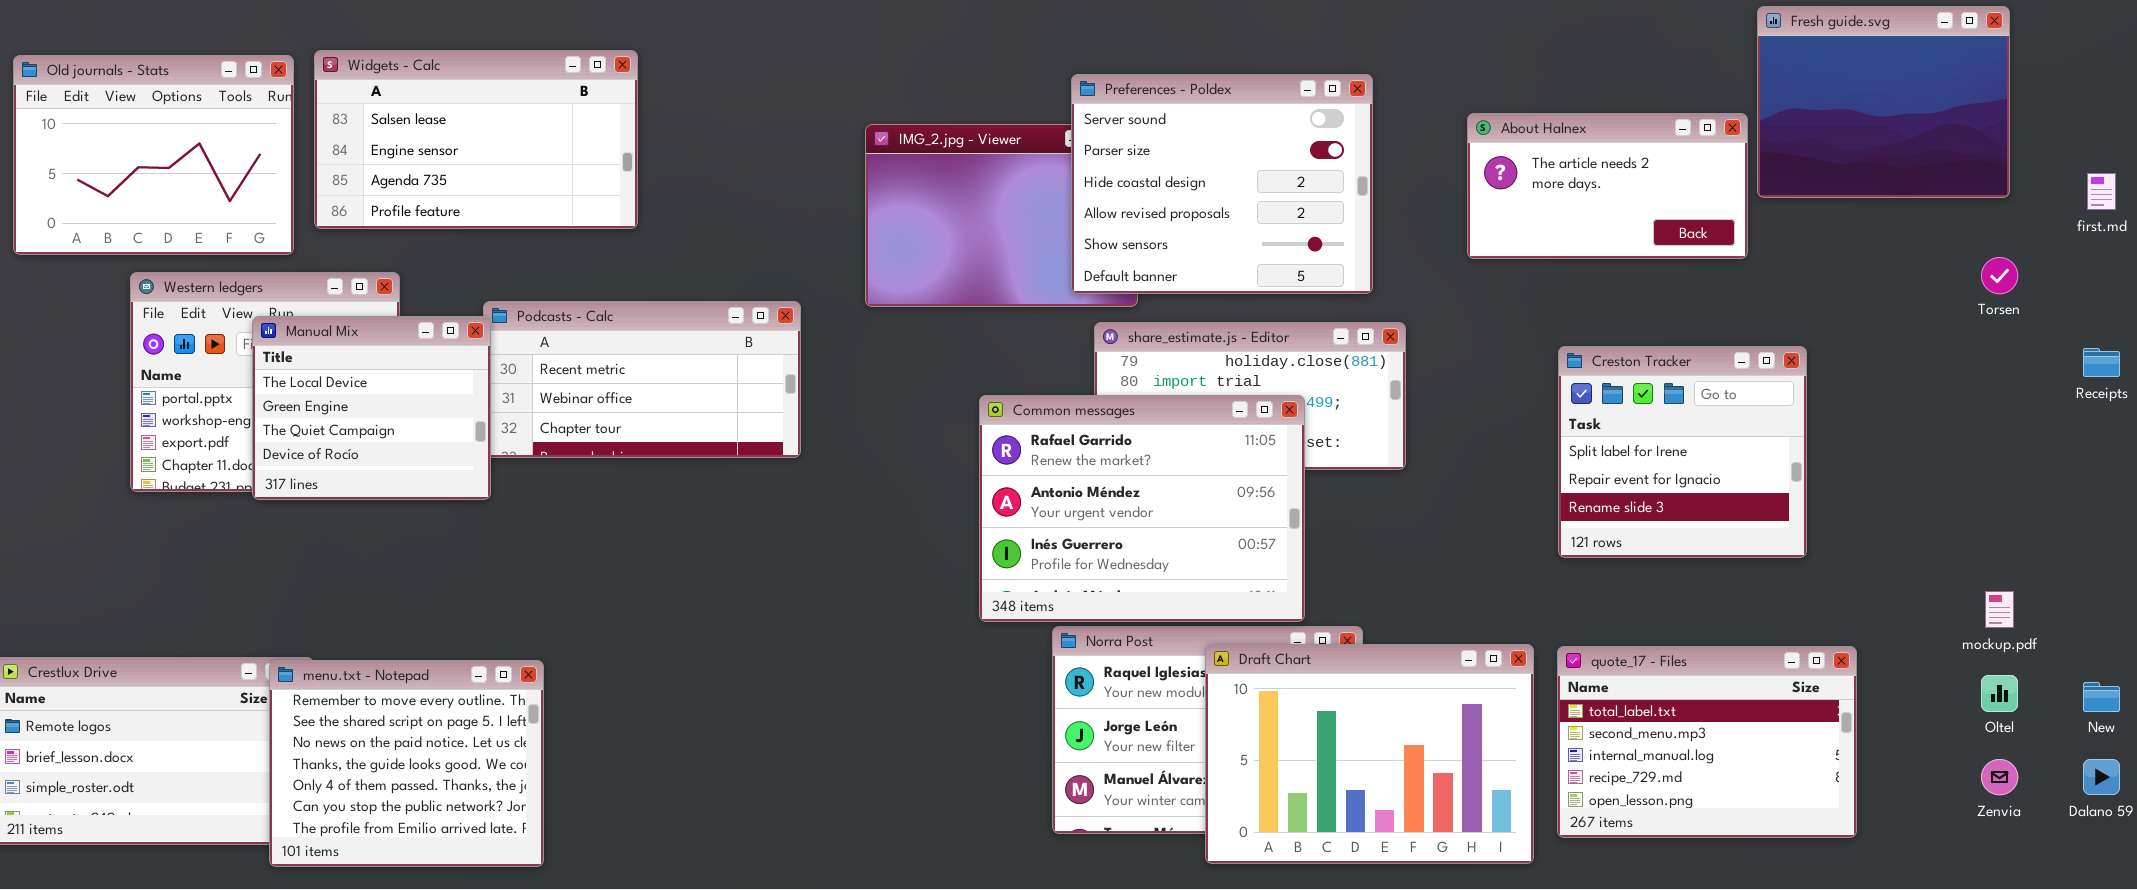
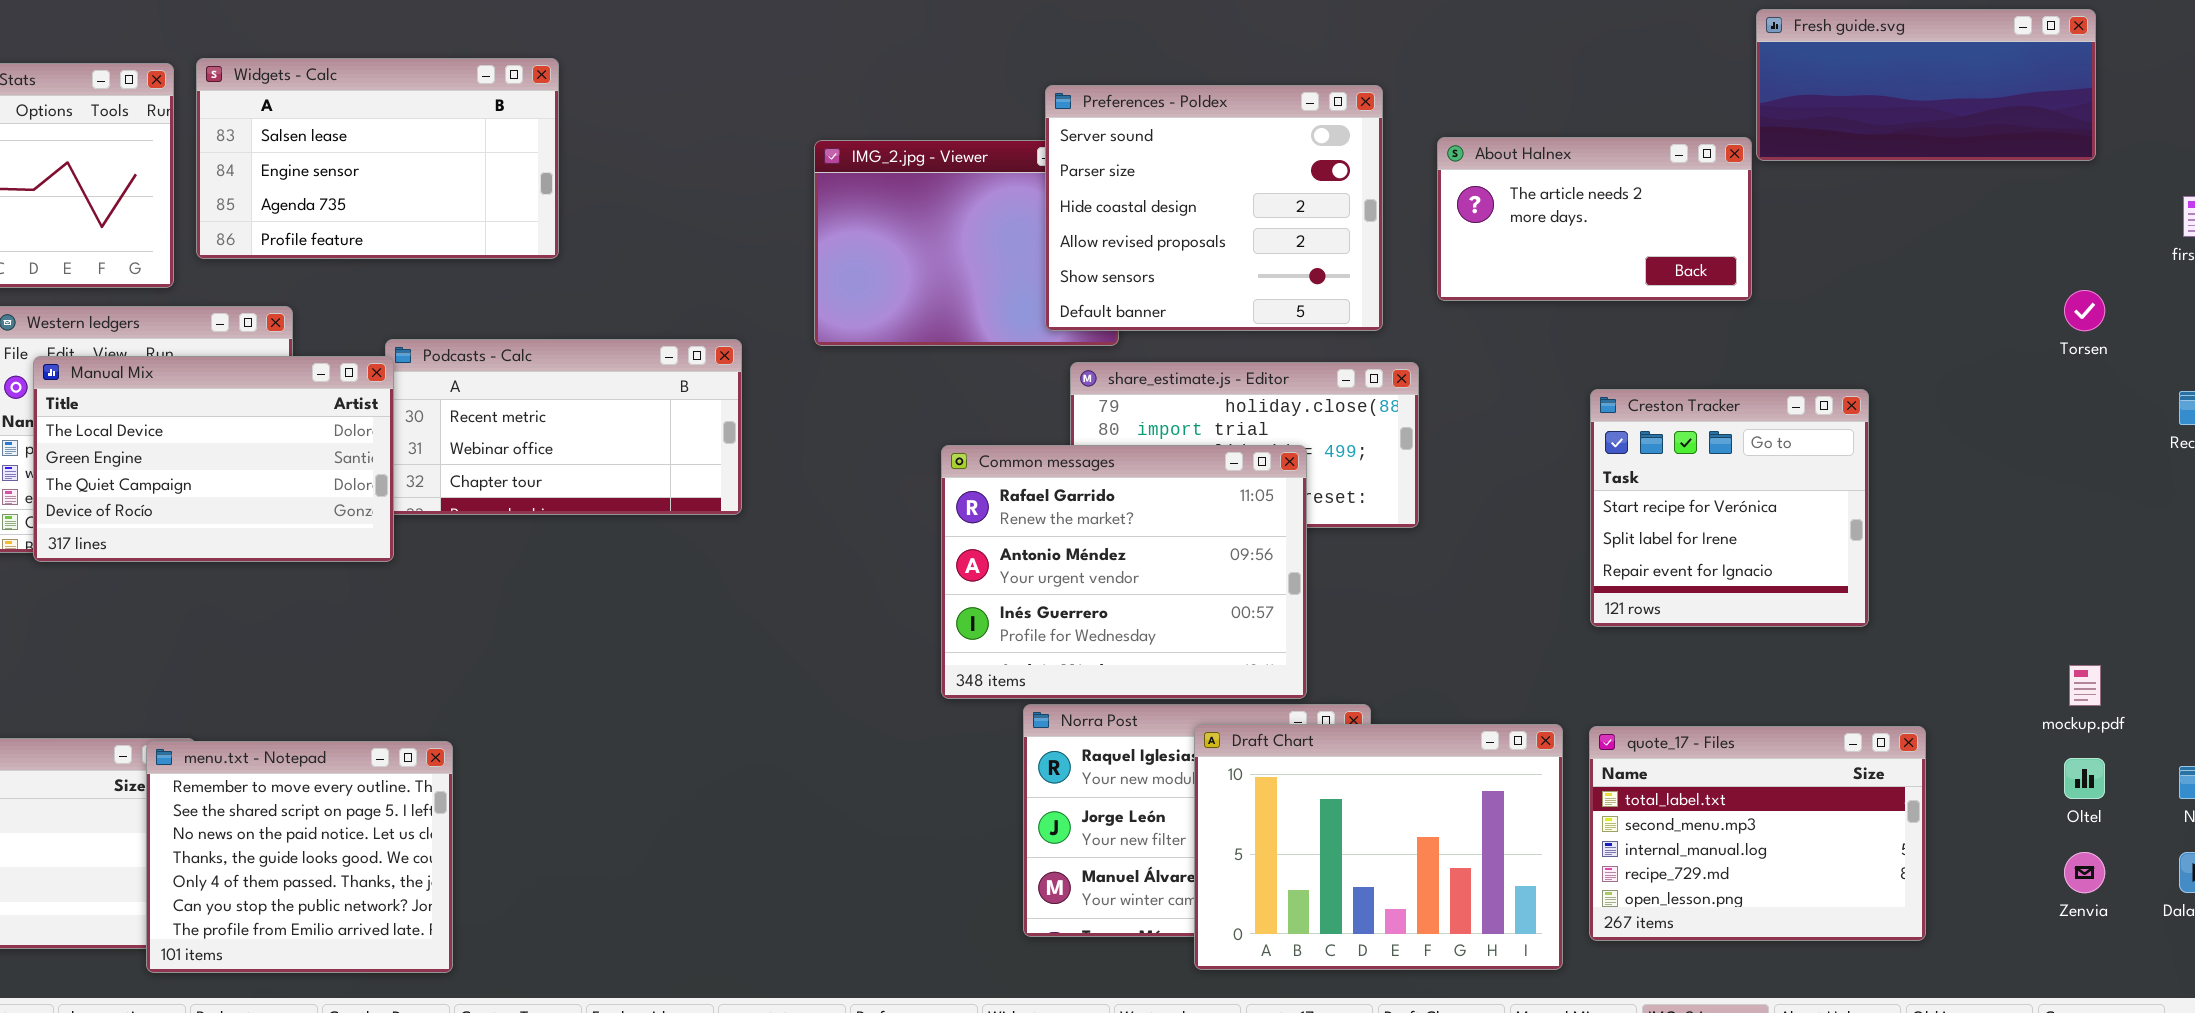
Fresh guide.svg: [1757,6,2010,198] -> [1756,9,2096,161], resized
About Halnex: [1467,113,1748,259] -> [1437,137,1752,301], moved
Manual Mix: [252,316,491,500] -> [33,356,394,562], resized
Creston Tracker: [1558,346,1807,558] -> [1590,389,1869,627], scrolled up 1 row

